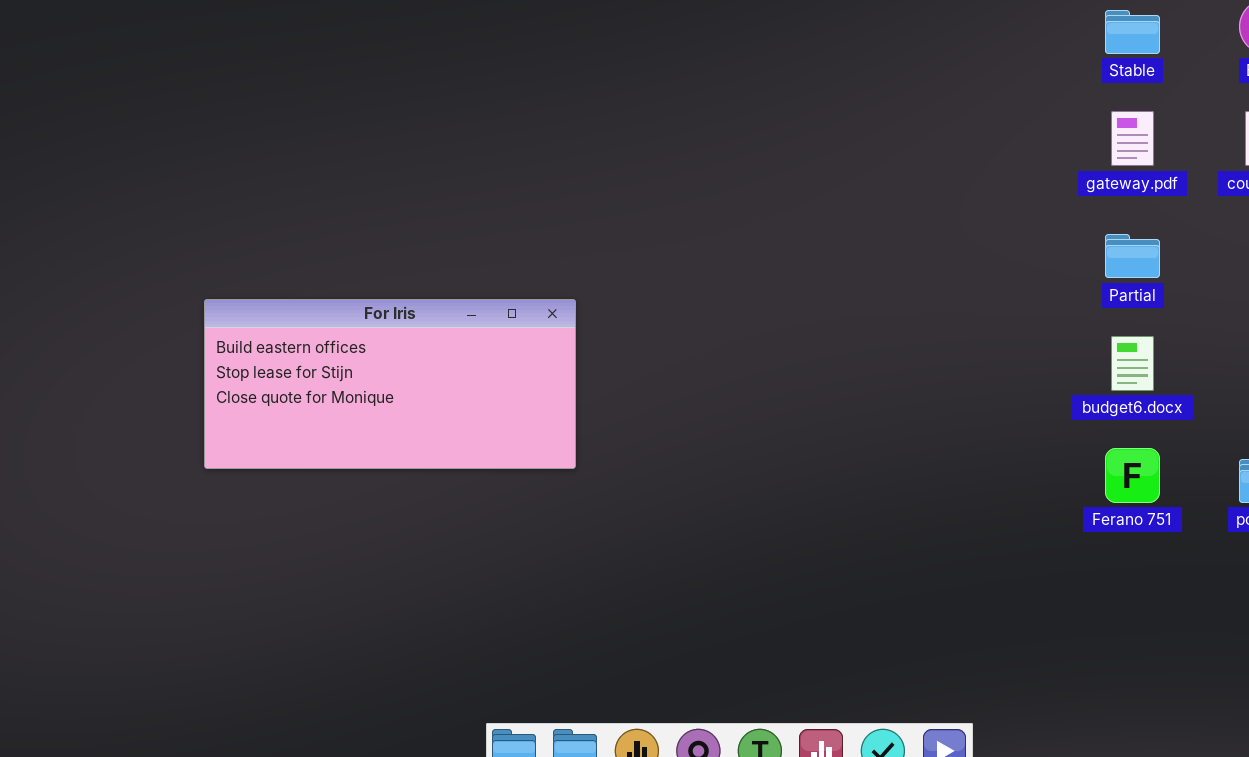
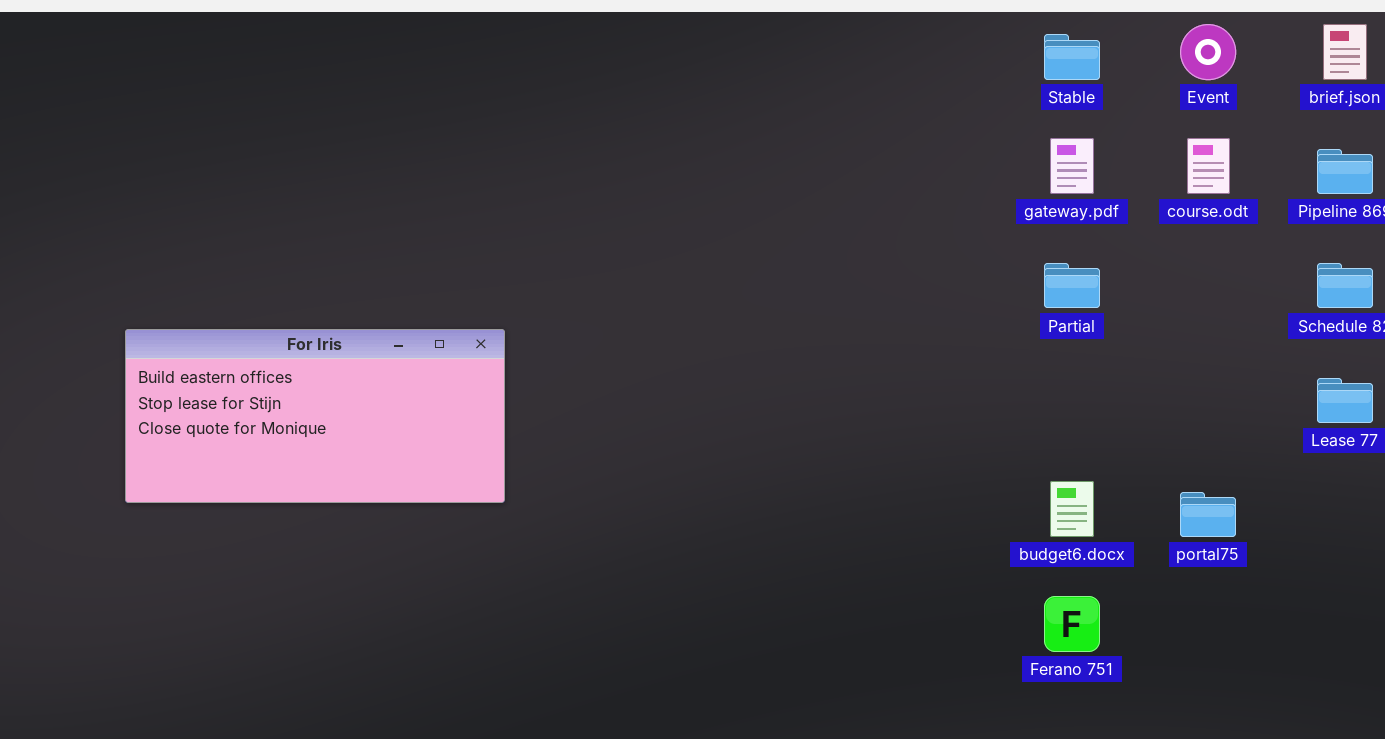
budget6.docx: [1111,336,1154,391] -> [1050,481,1094,537], moved
Ferano 751: [1105,448,1160,503] -> [1044,596,1100,652], moved

